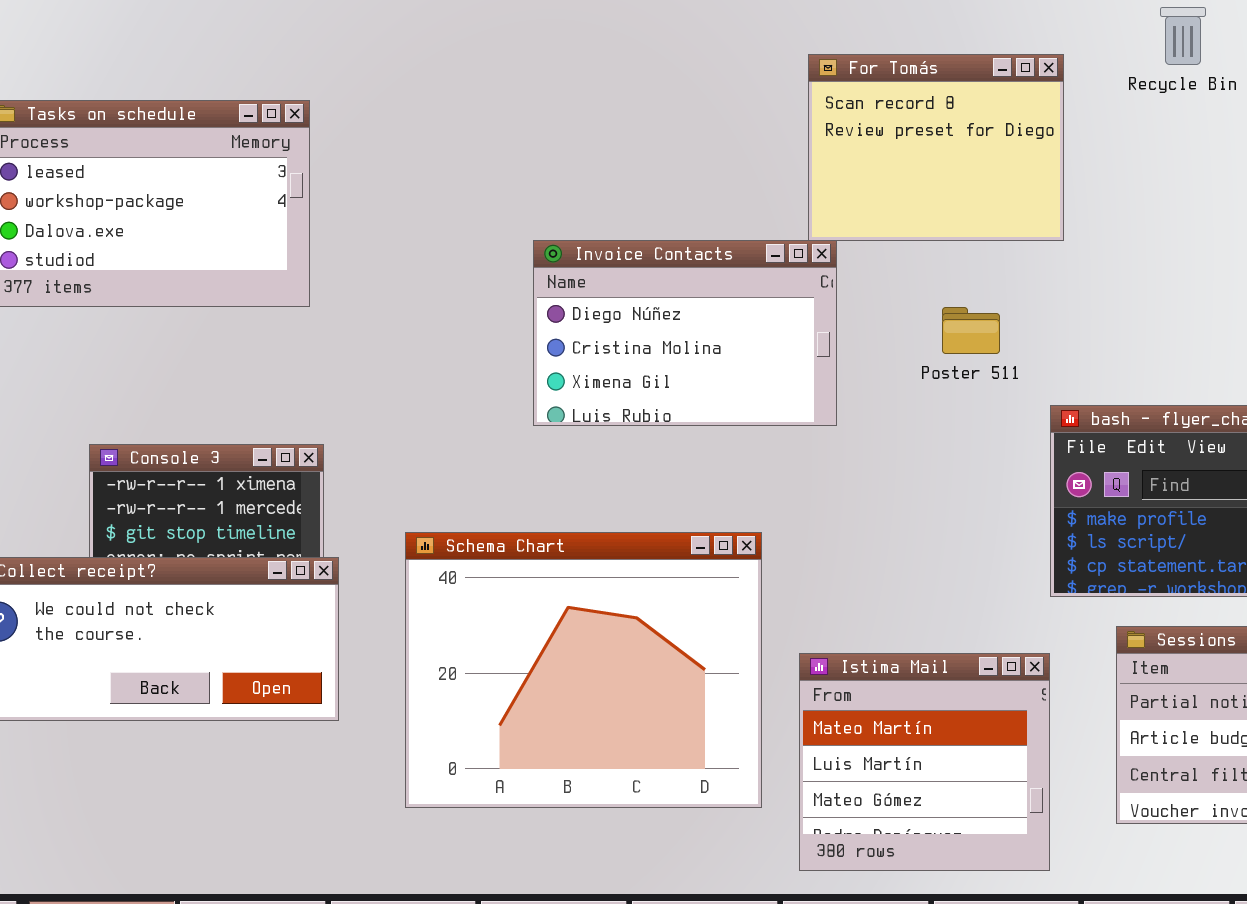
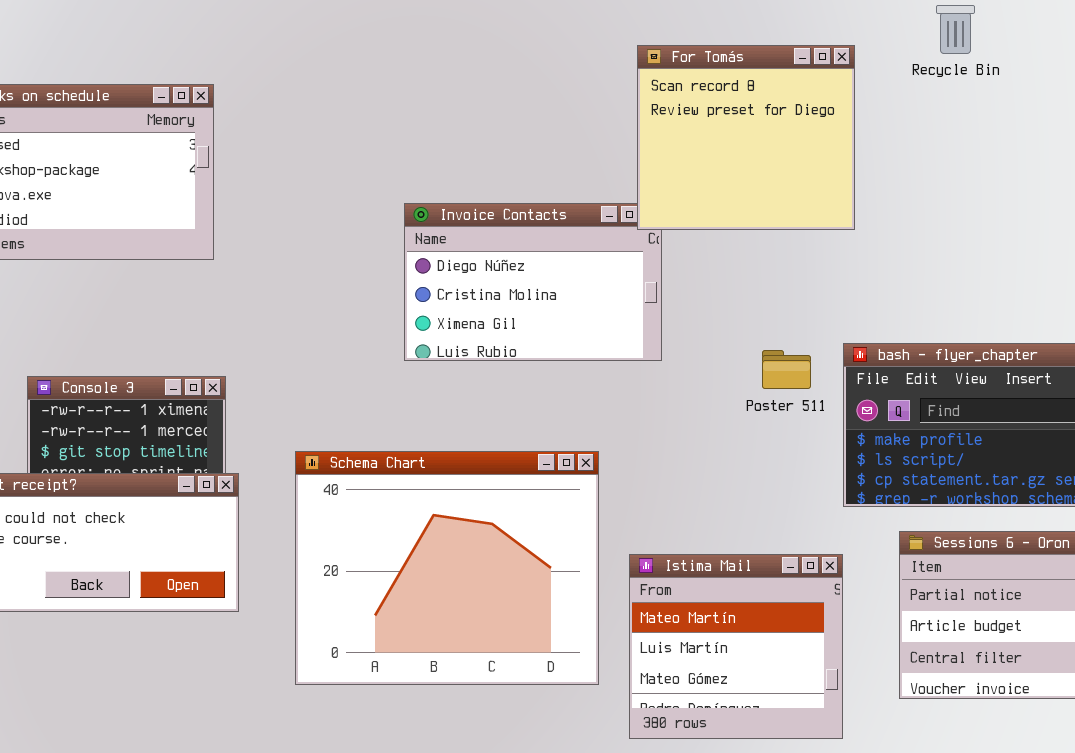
For Tomás: [808,54,1064,241] -> [637,45,855,230], resized
Poster 511: [942,307,1000,354] -> [762,350,811,389], moved

